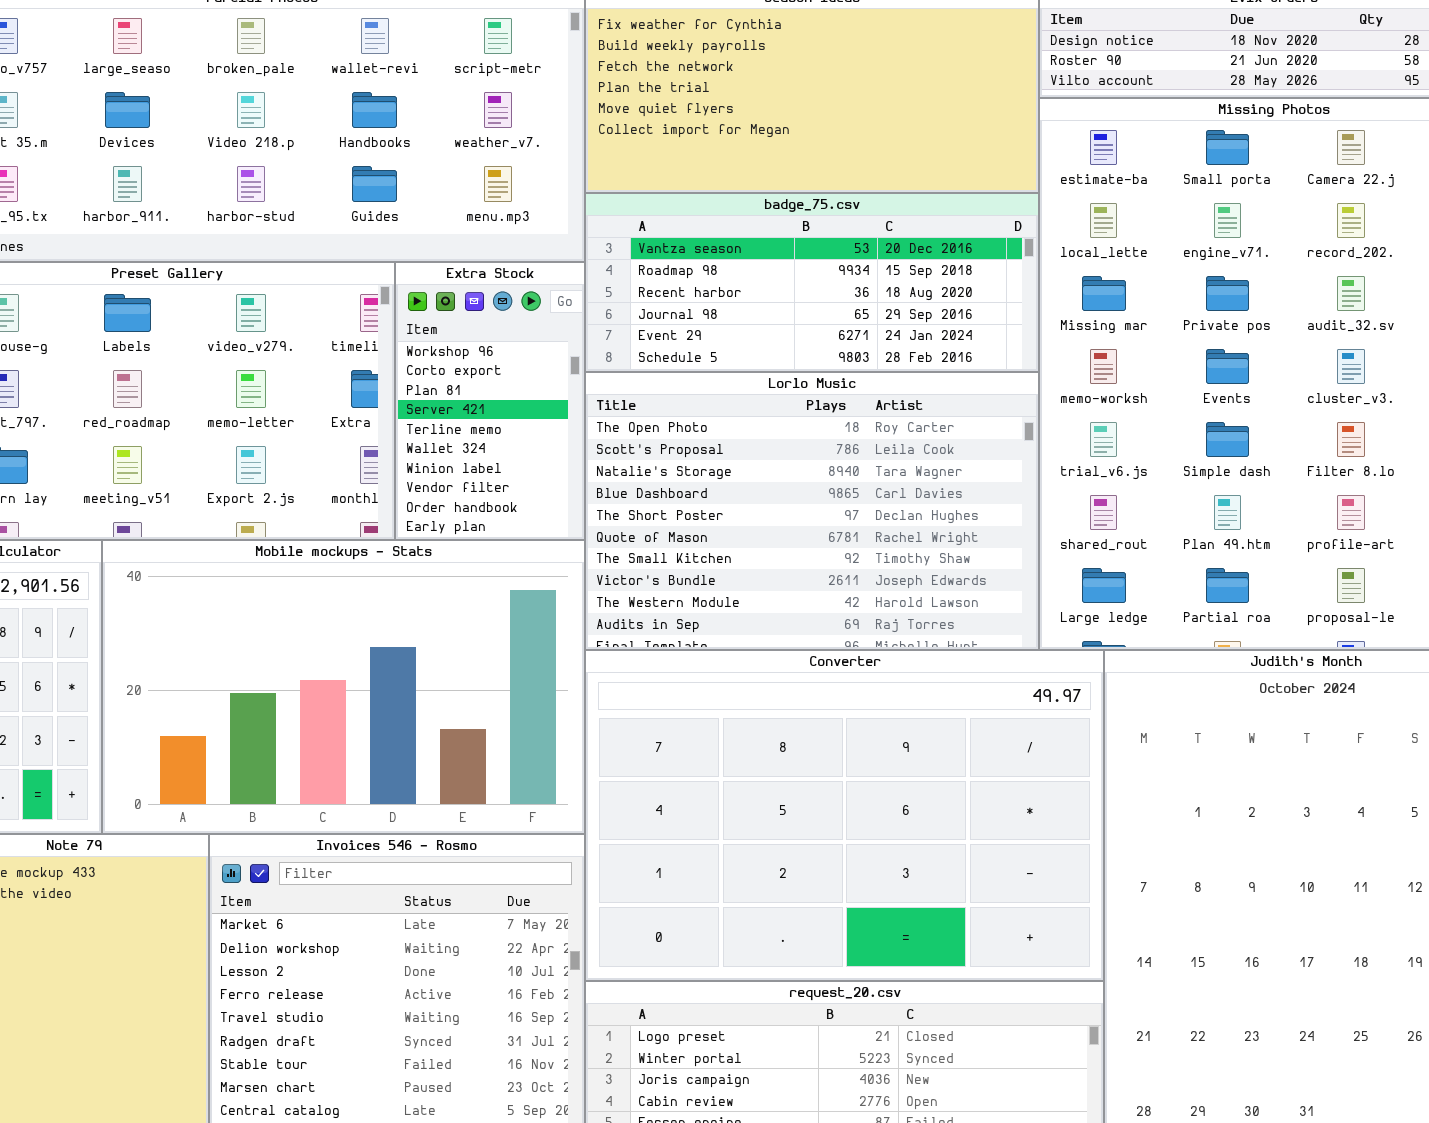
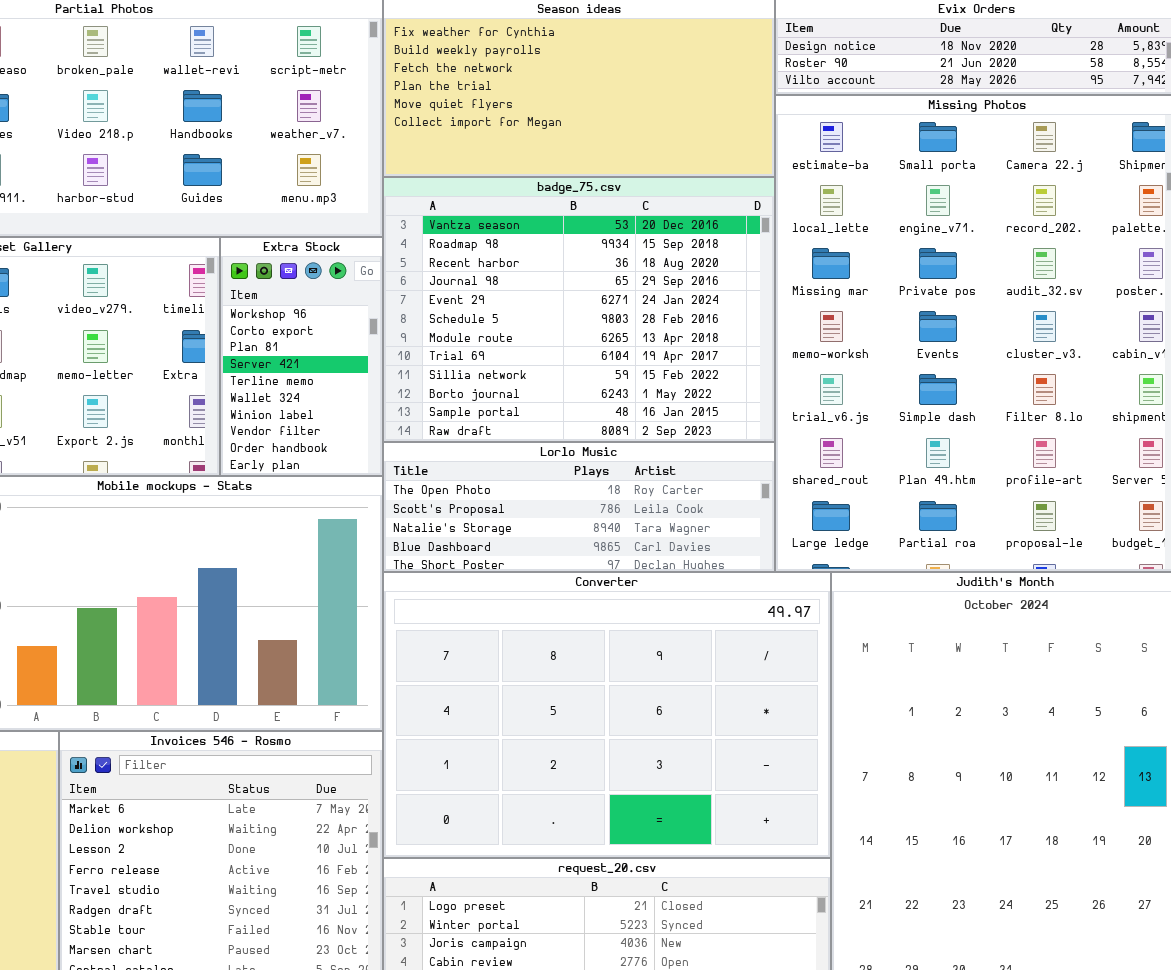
badge_75.csv: [585,193,1039,372] -> [383,177,775,442], resized
Lorlo Music: [585,372,1039,650] -> [383,442,775,572], resized

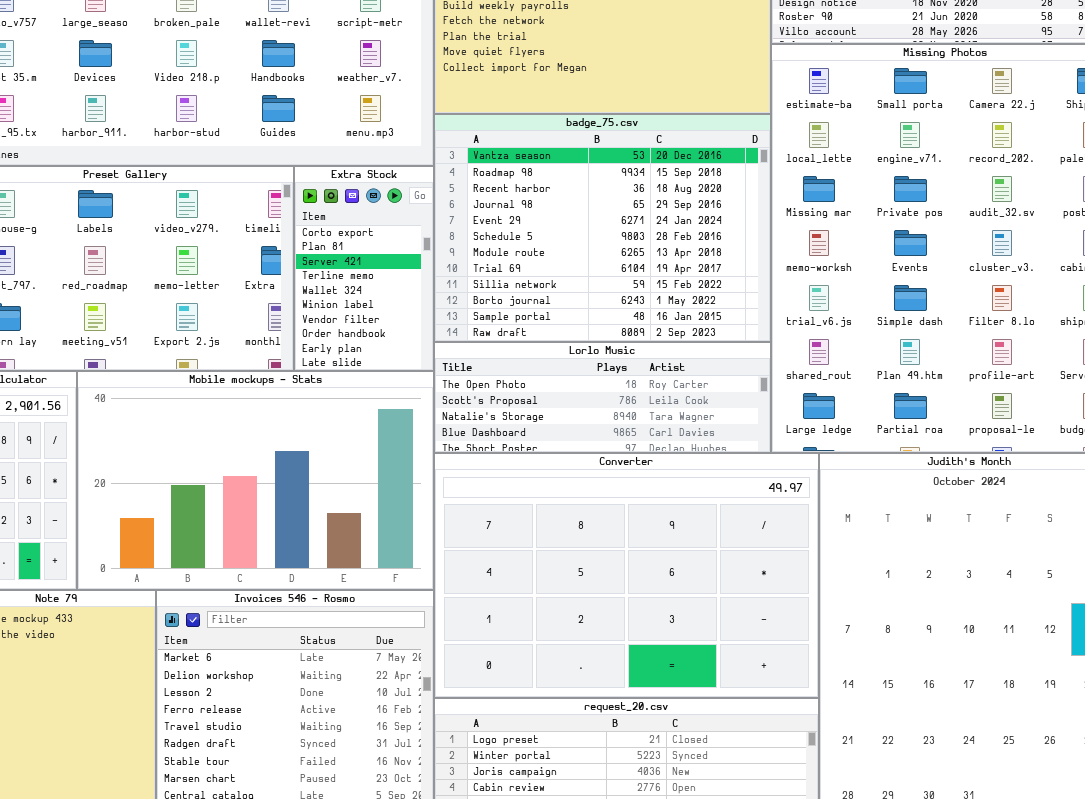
Extra Stock: [220,237,383,476] -> [294,166,434,371], scrolled down 1 row

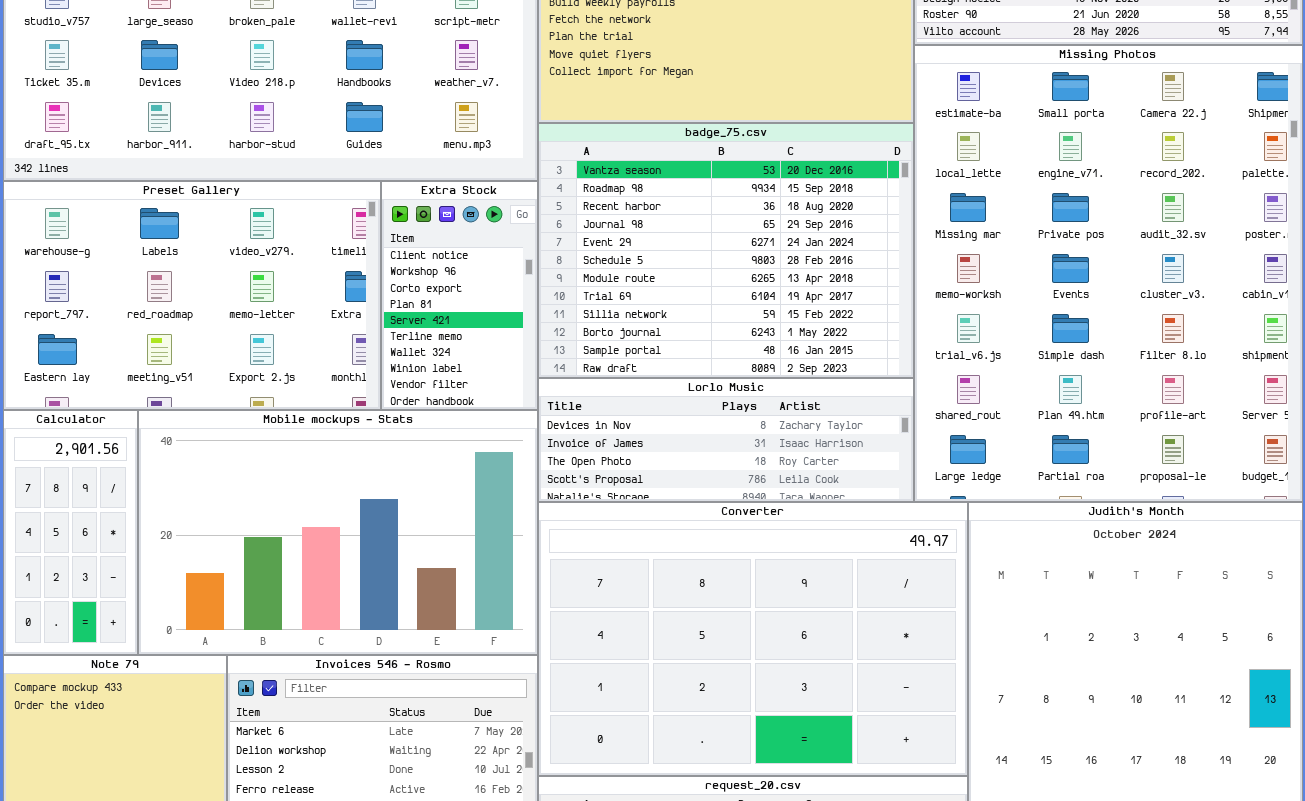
Extra Stock: [294,166,434,371] -> [381,181,538,410], scrolled up 2 rows
Lorlo Music: [434,342,771,453] -> [538,378,914,502], scrolled up 2 rows

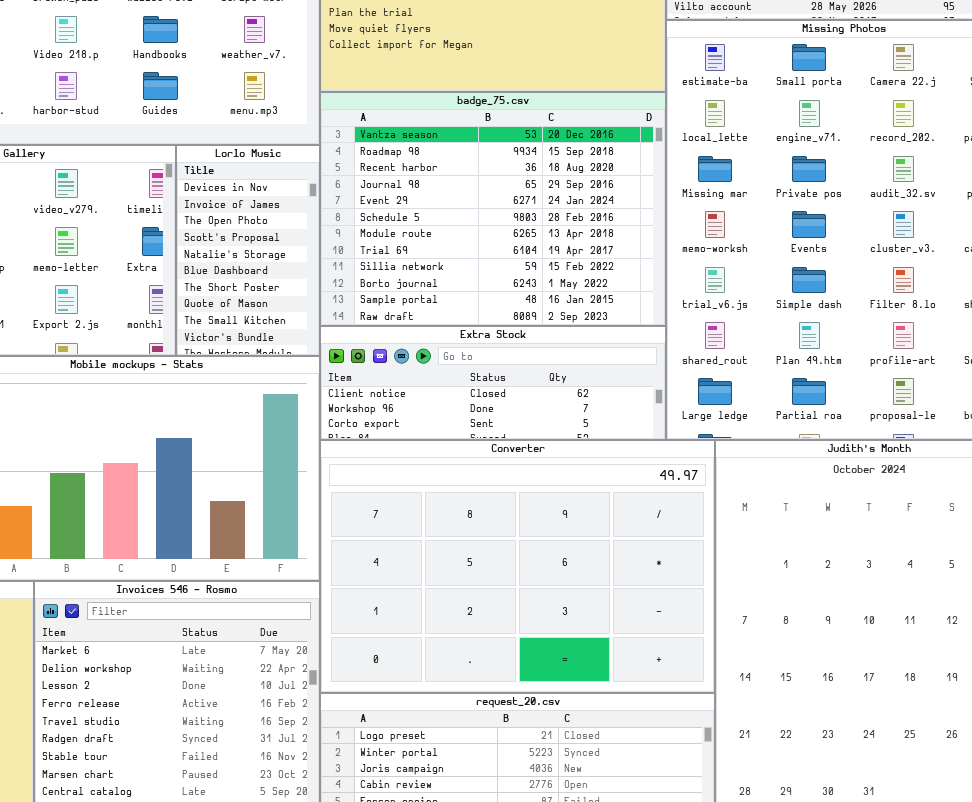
Extra Stock: [381,181,538,410] -> [320,326,666,440], moved, resized
Lorlo Music: [538,378,914,502] -> [176,145,320,356], moved, resized

